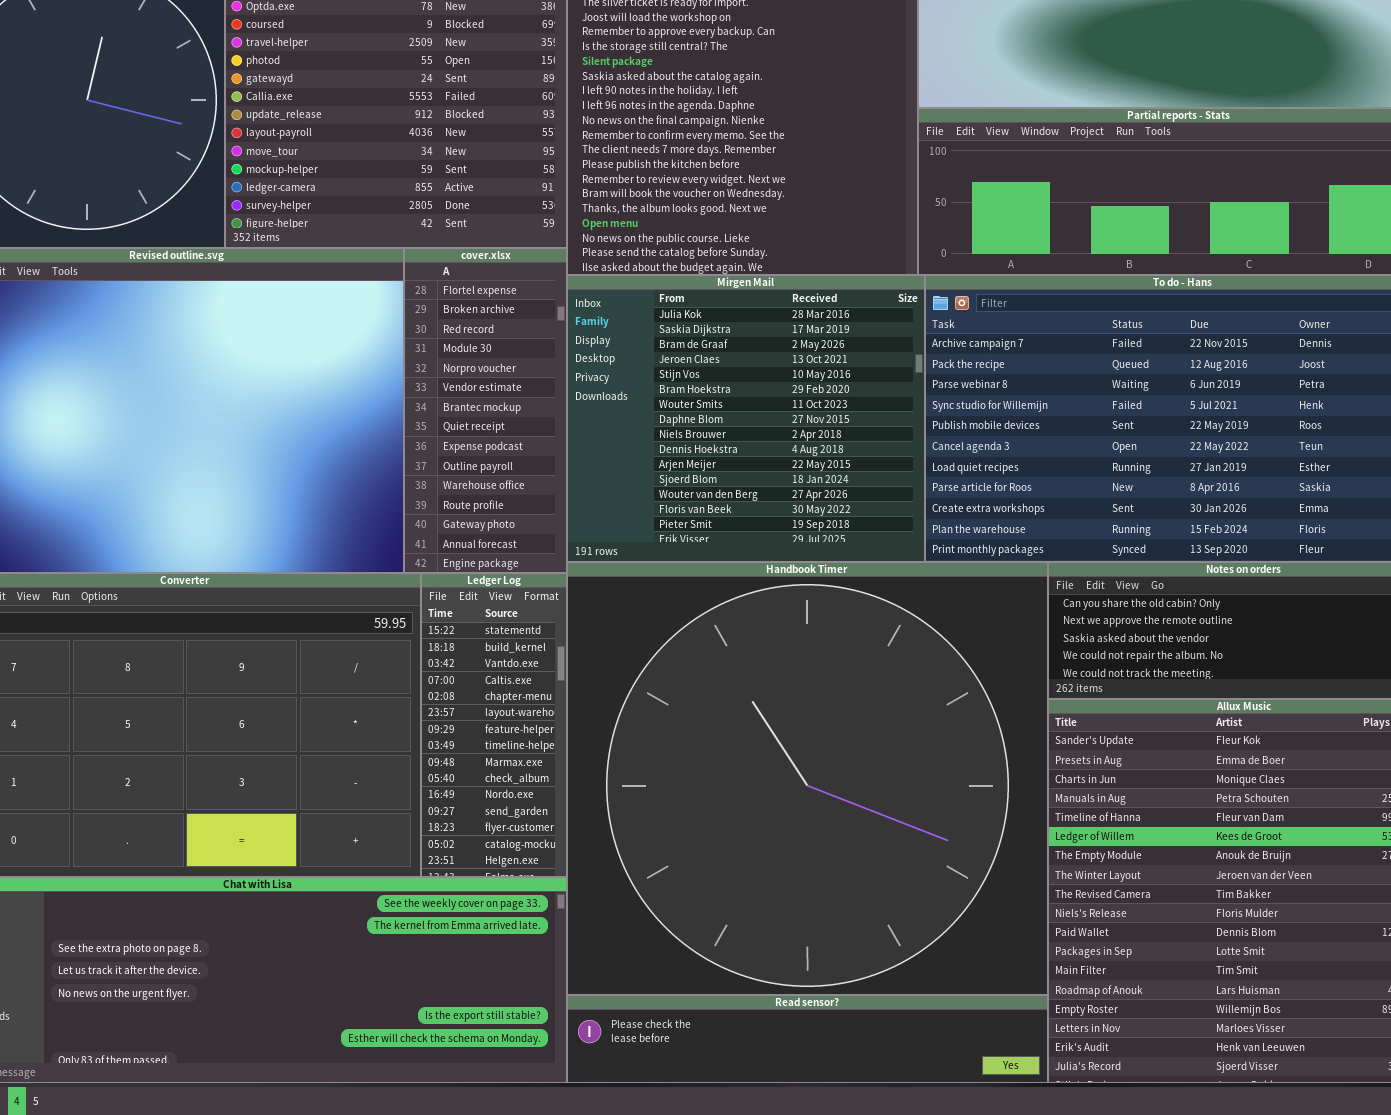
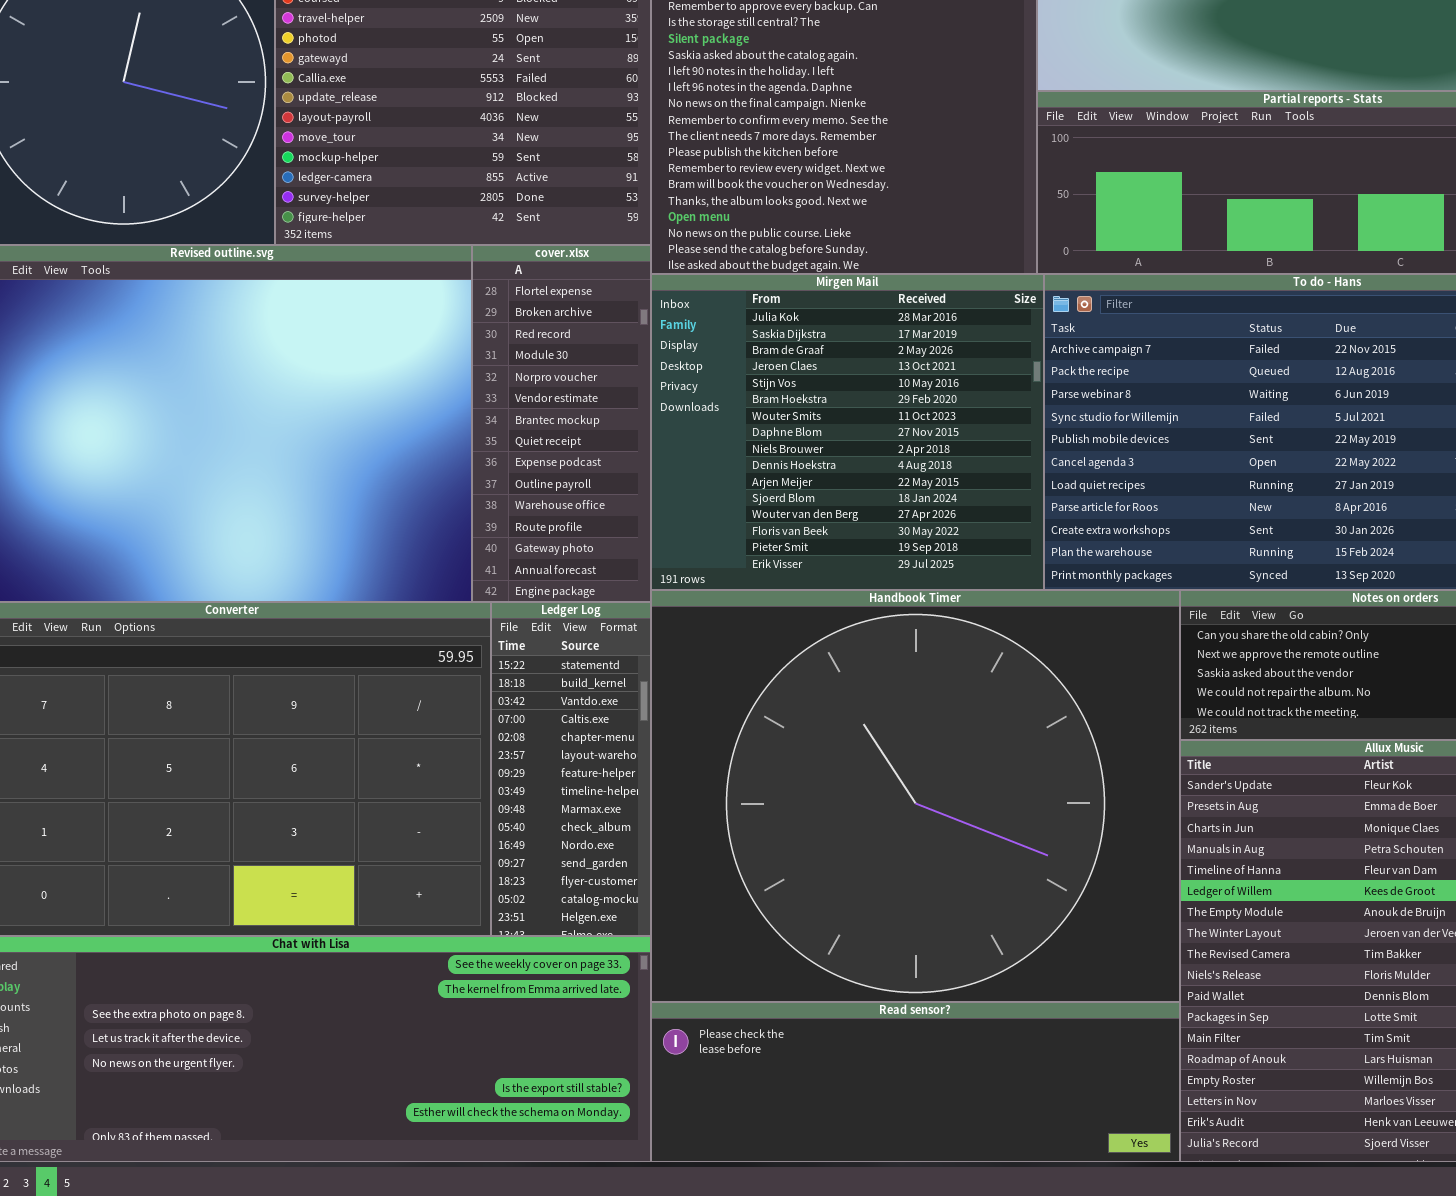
Handbook Timer: [567,562,1048,995] -> [651,590,1180,1002], resized
Read sensor?: [567,995,1048,1083] -> [651,1002,1180,1162], resized

